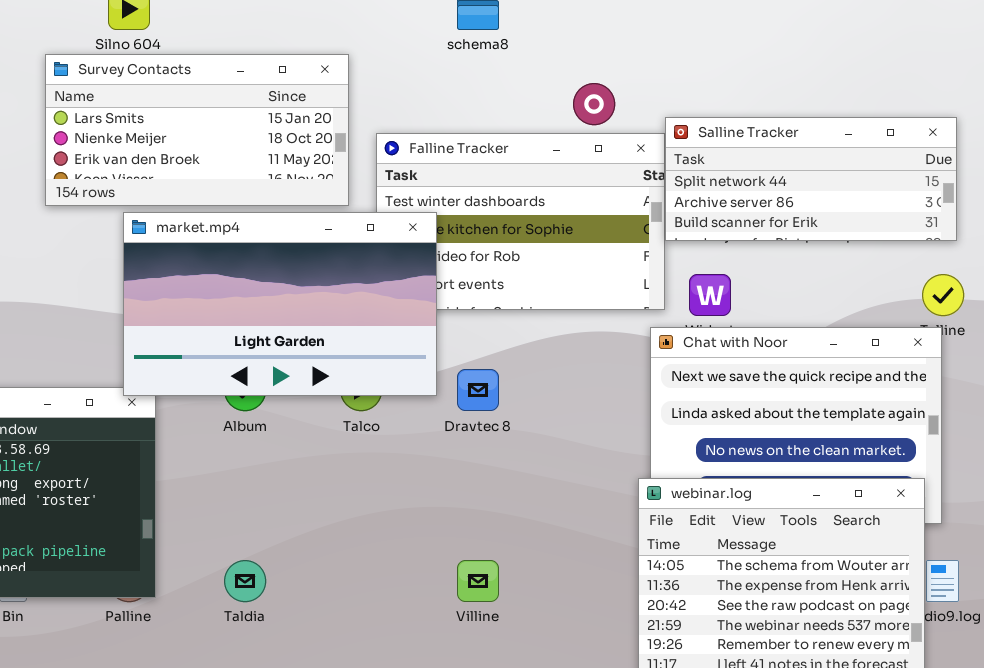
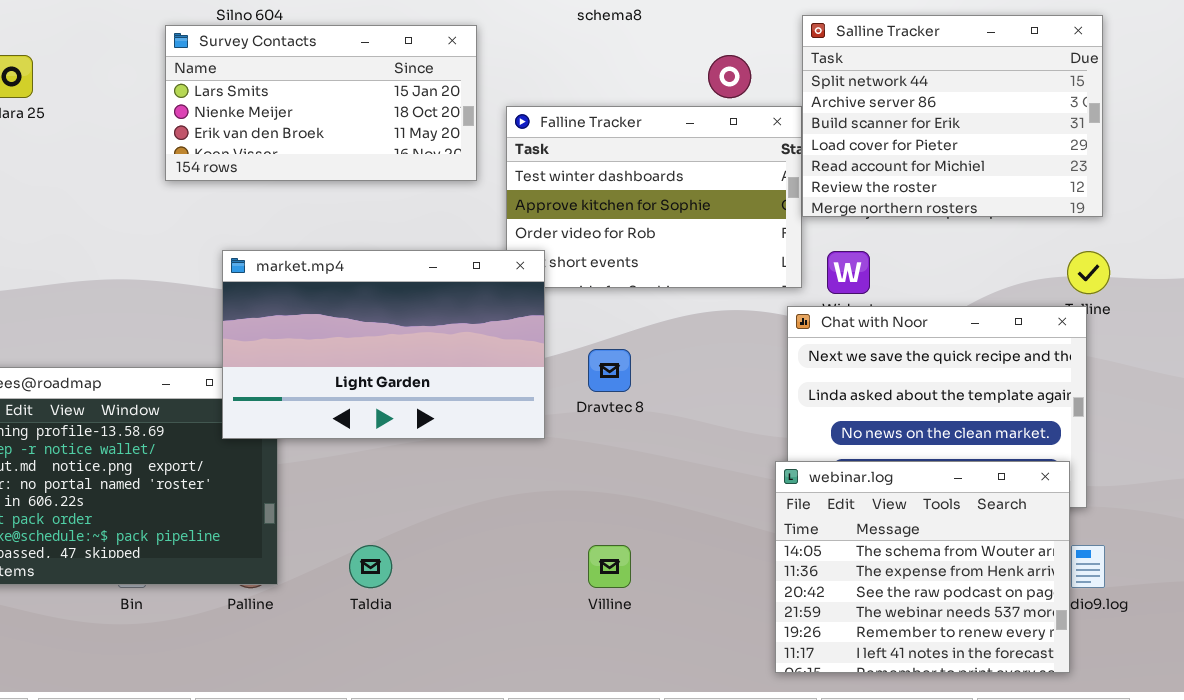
Salline Tracker: [665,117,957,241] -> [802,15,1103,217], resized
market.mp4: [123,212,437,396] -> [222,250,545,439], moved

